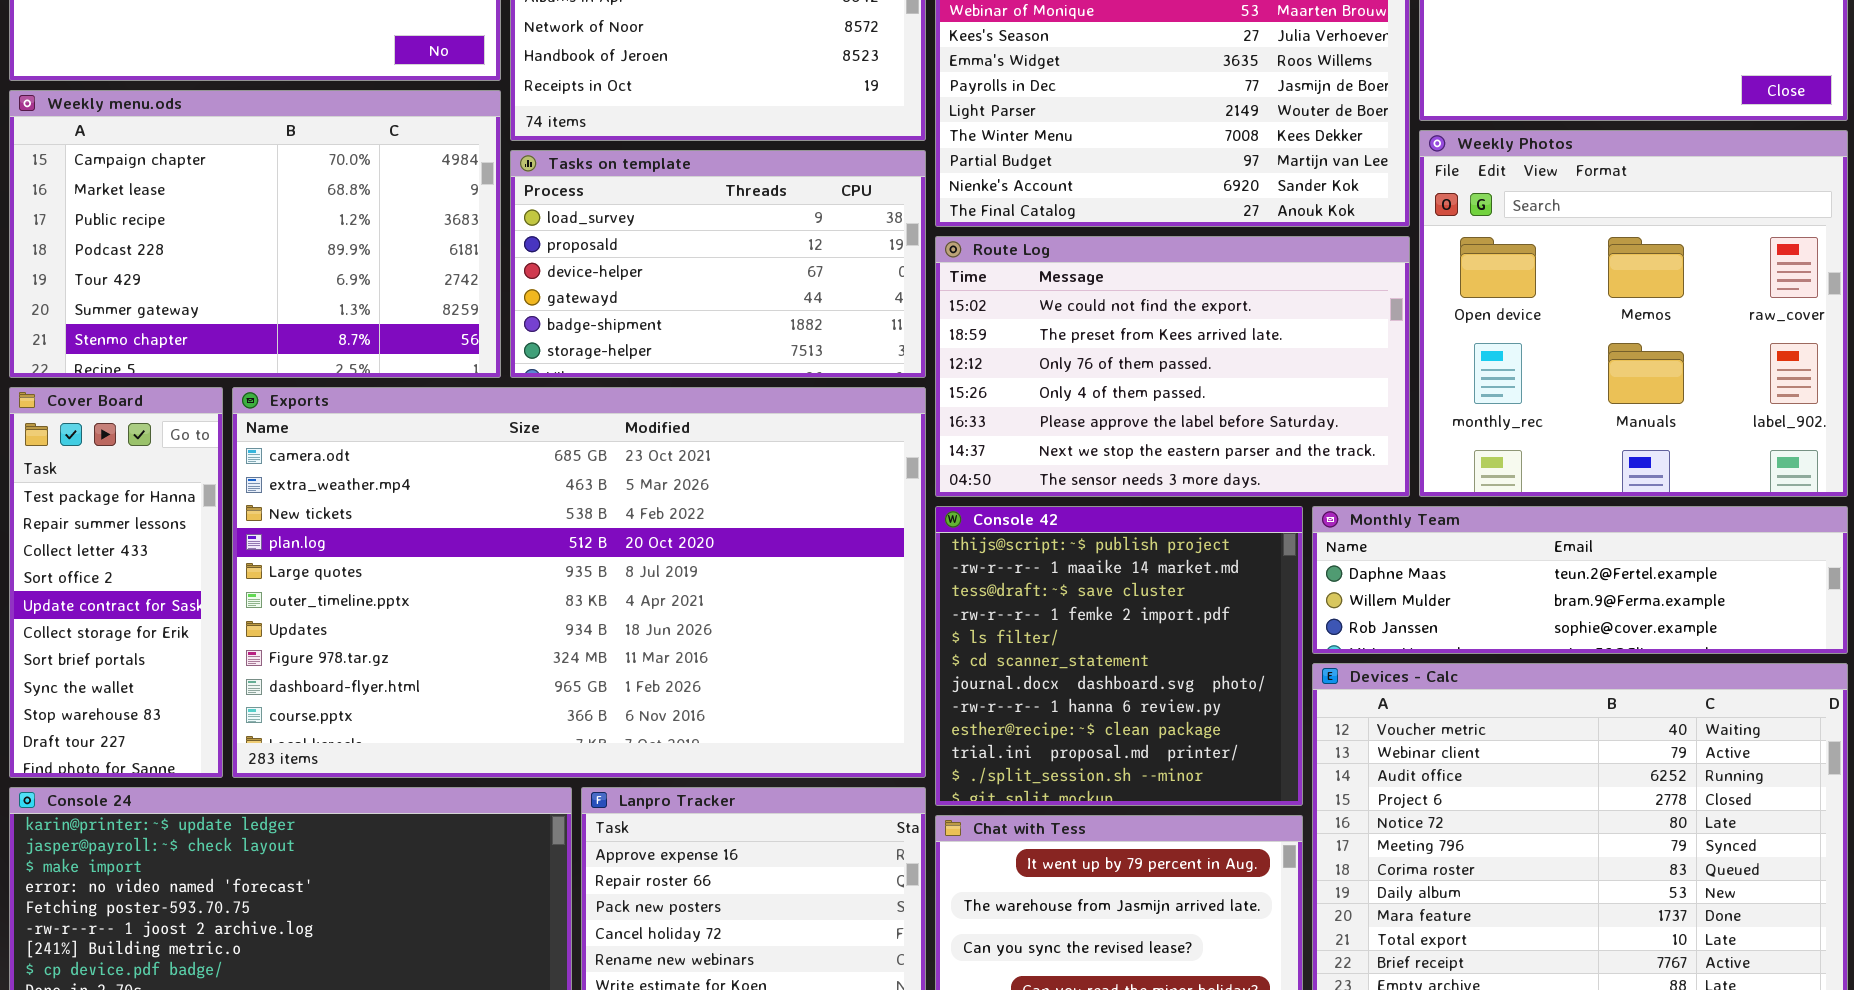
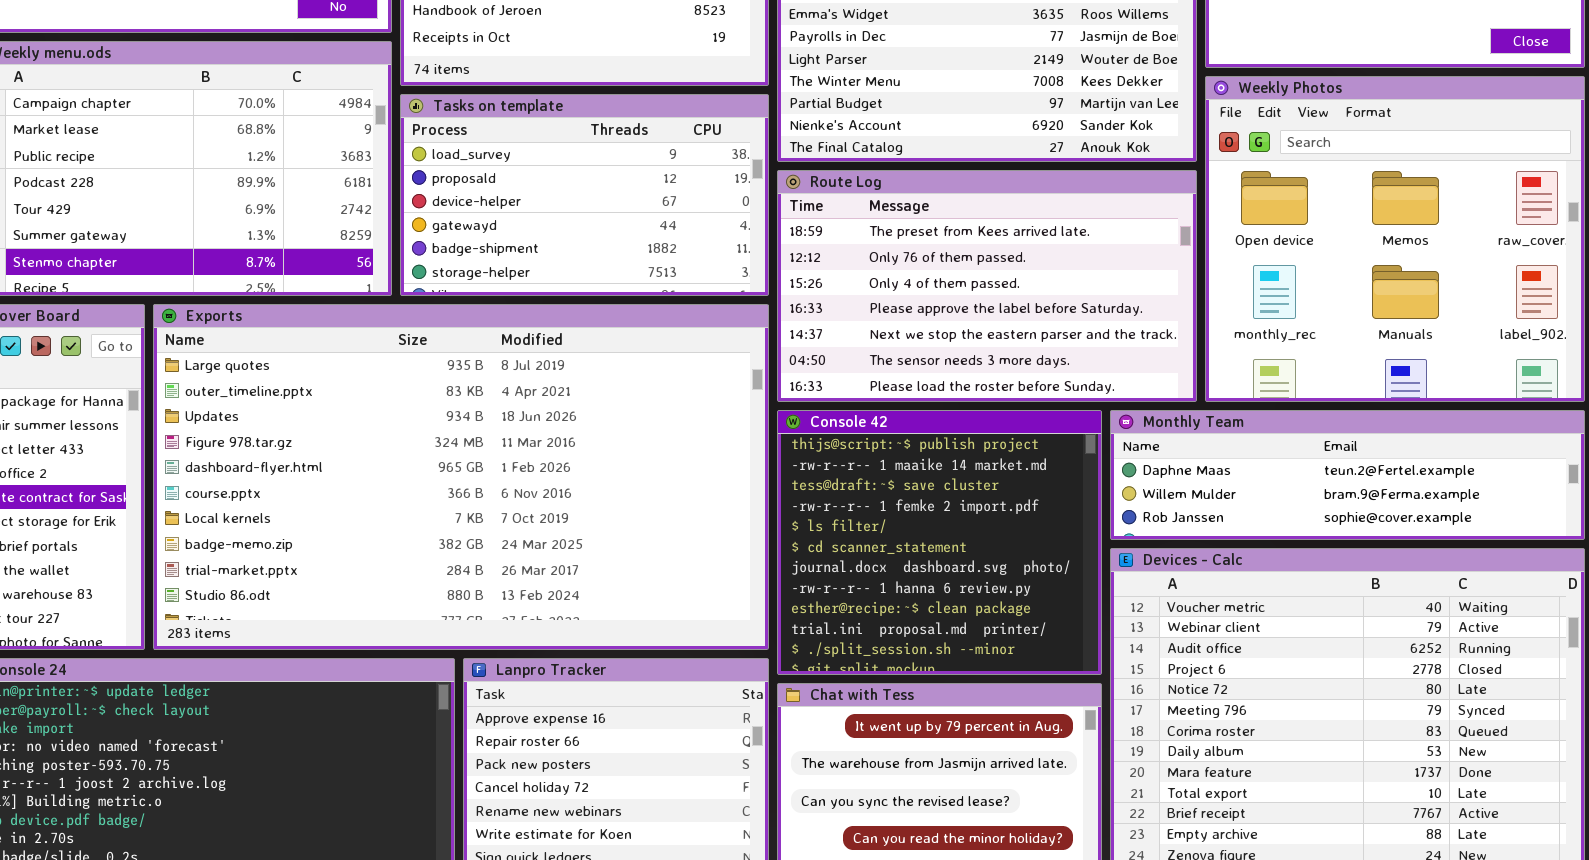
Route Log: [935,236,1410,497] -> [777,170,1197,402], scrolled down 1 row
Exports: [232,387,926,778] -> [153,304,769,650], scrolled down 4 rows

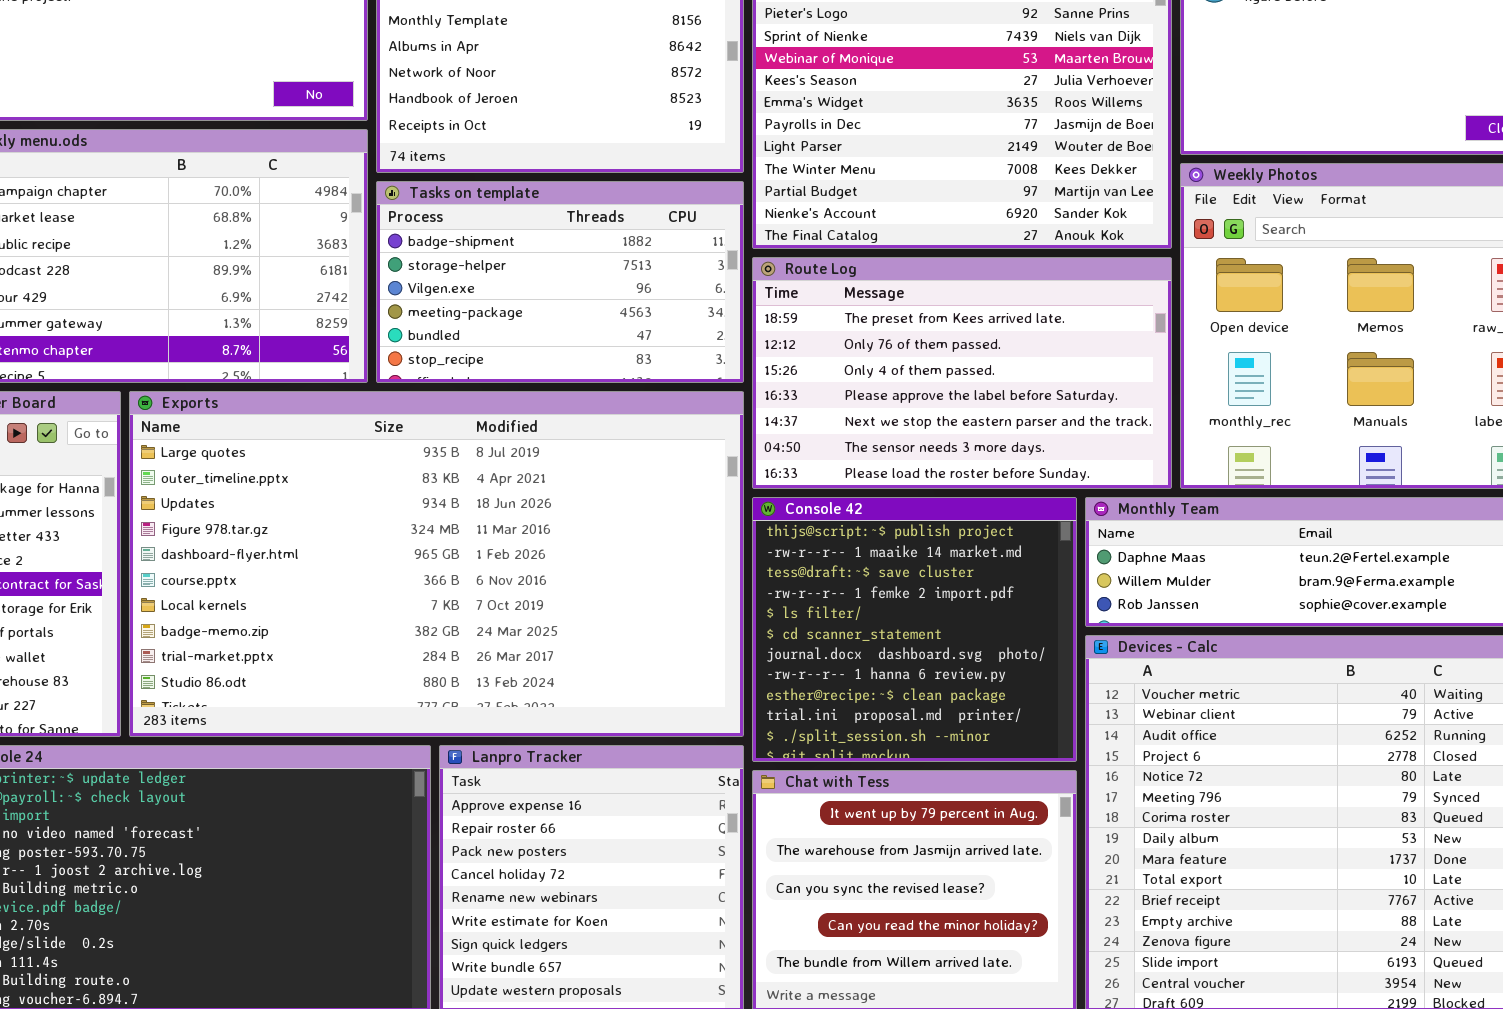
Tasks on template: [400,94,769,296] -> [376,181,744,383], scrolled down 4 rows

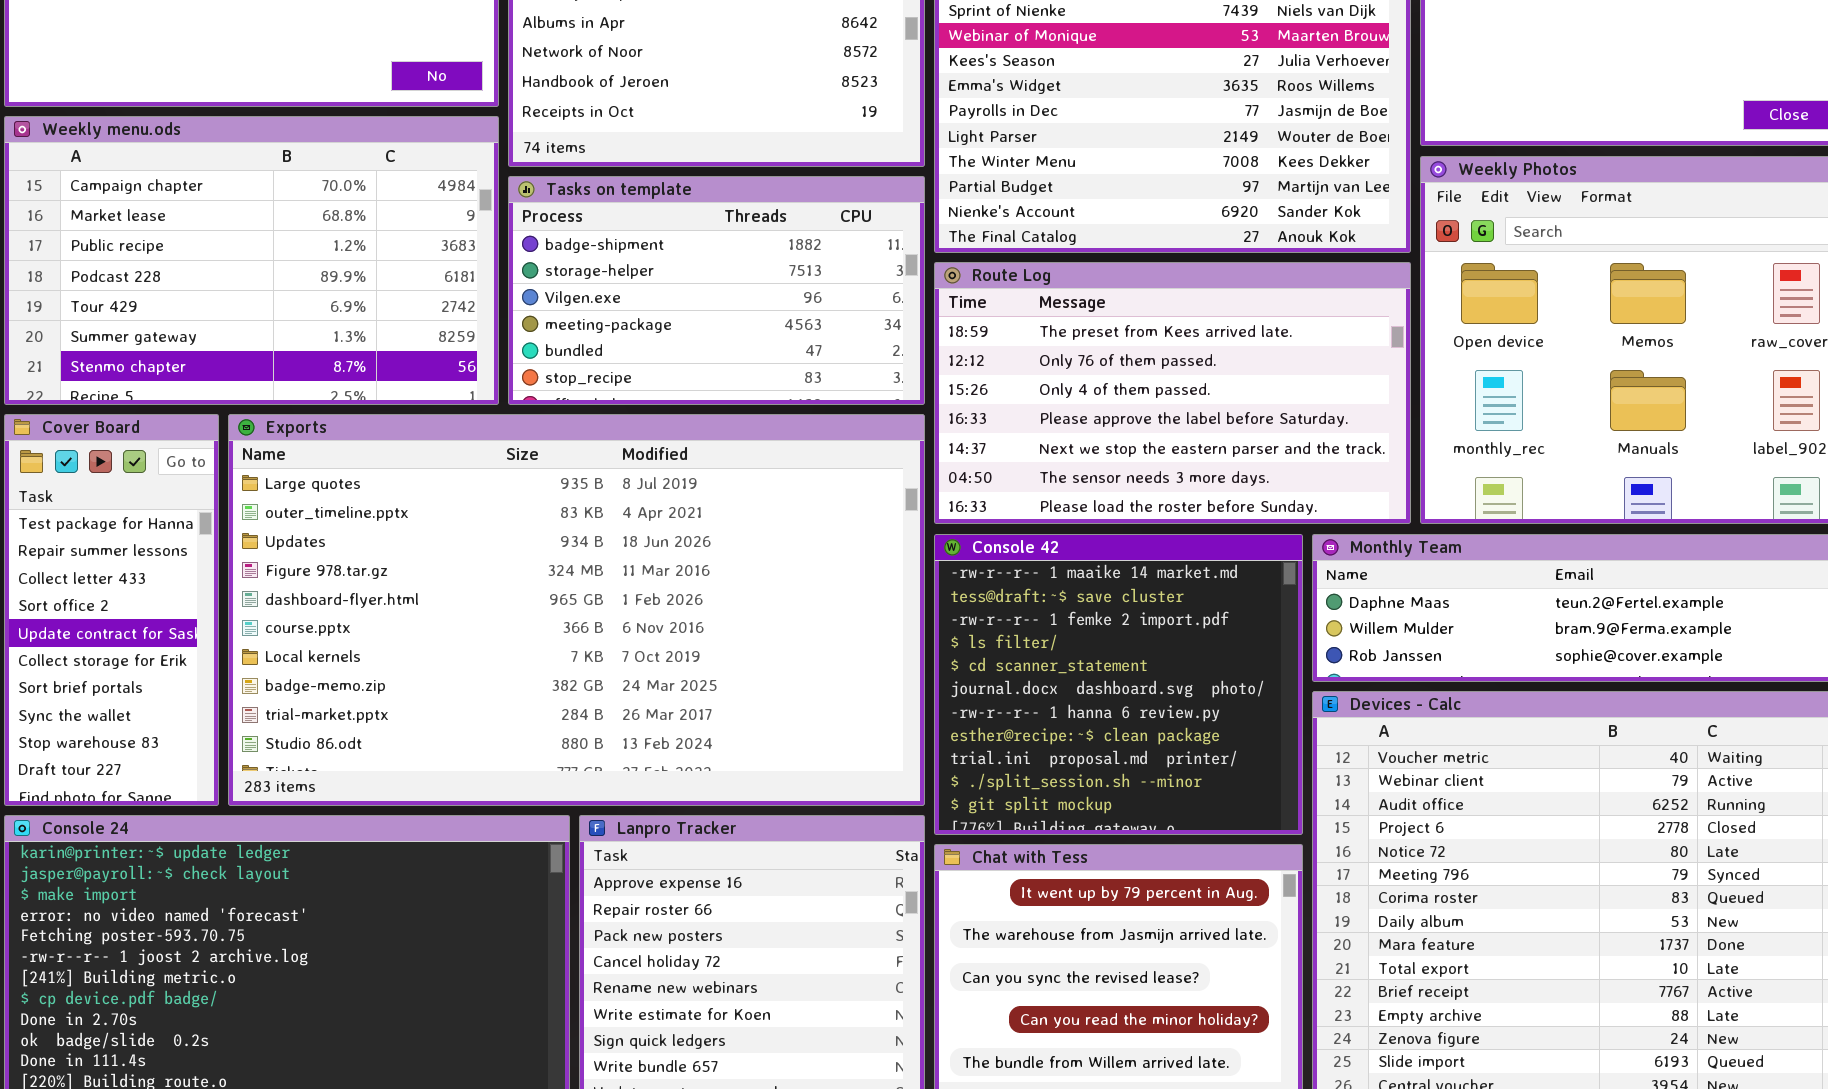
Console 42: [752,497,1077,762] -> [934,534,1303,835], scrolled down 1 row

